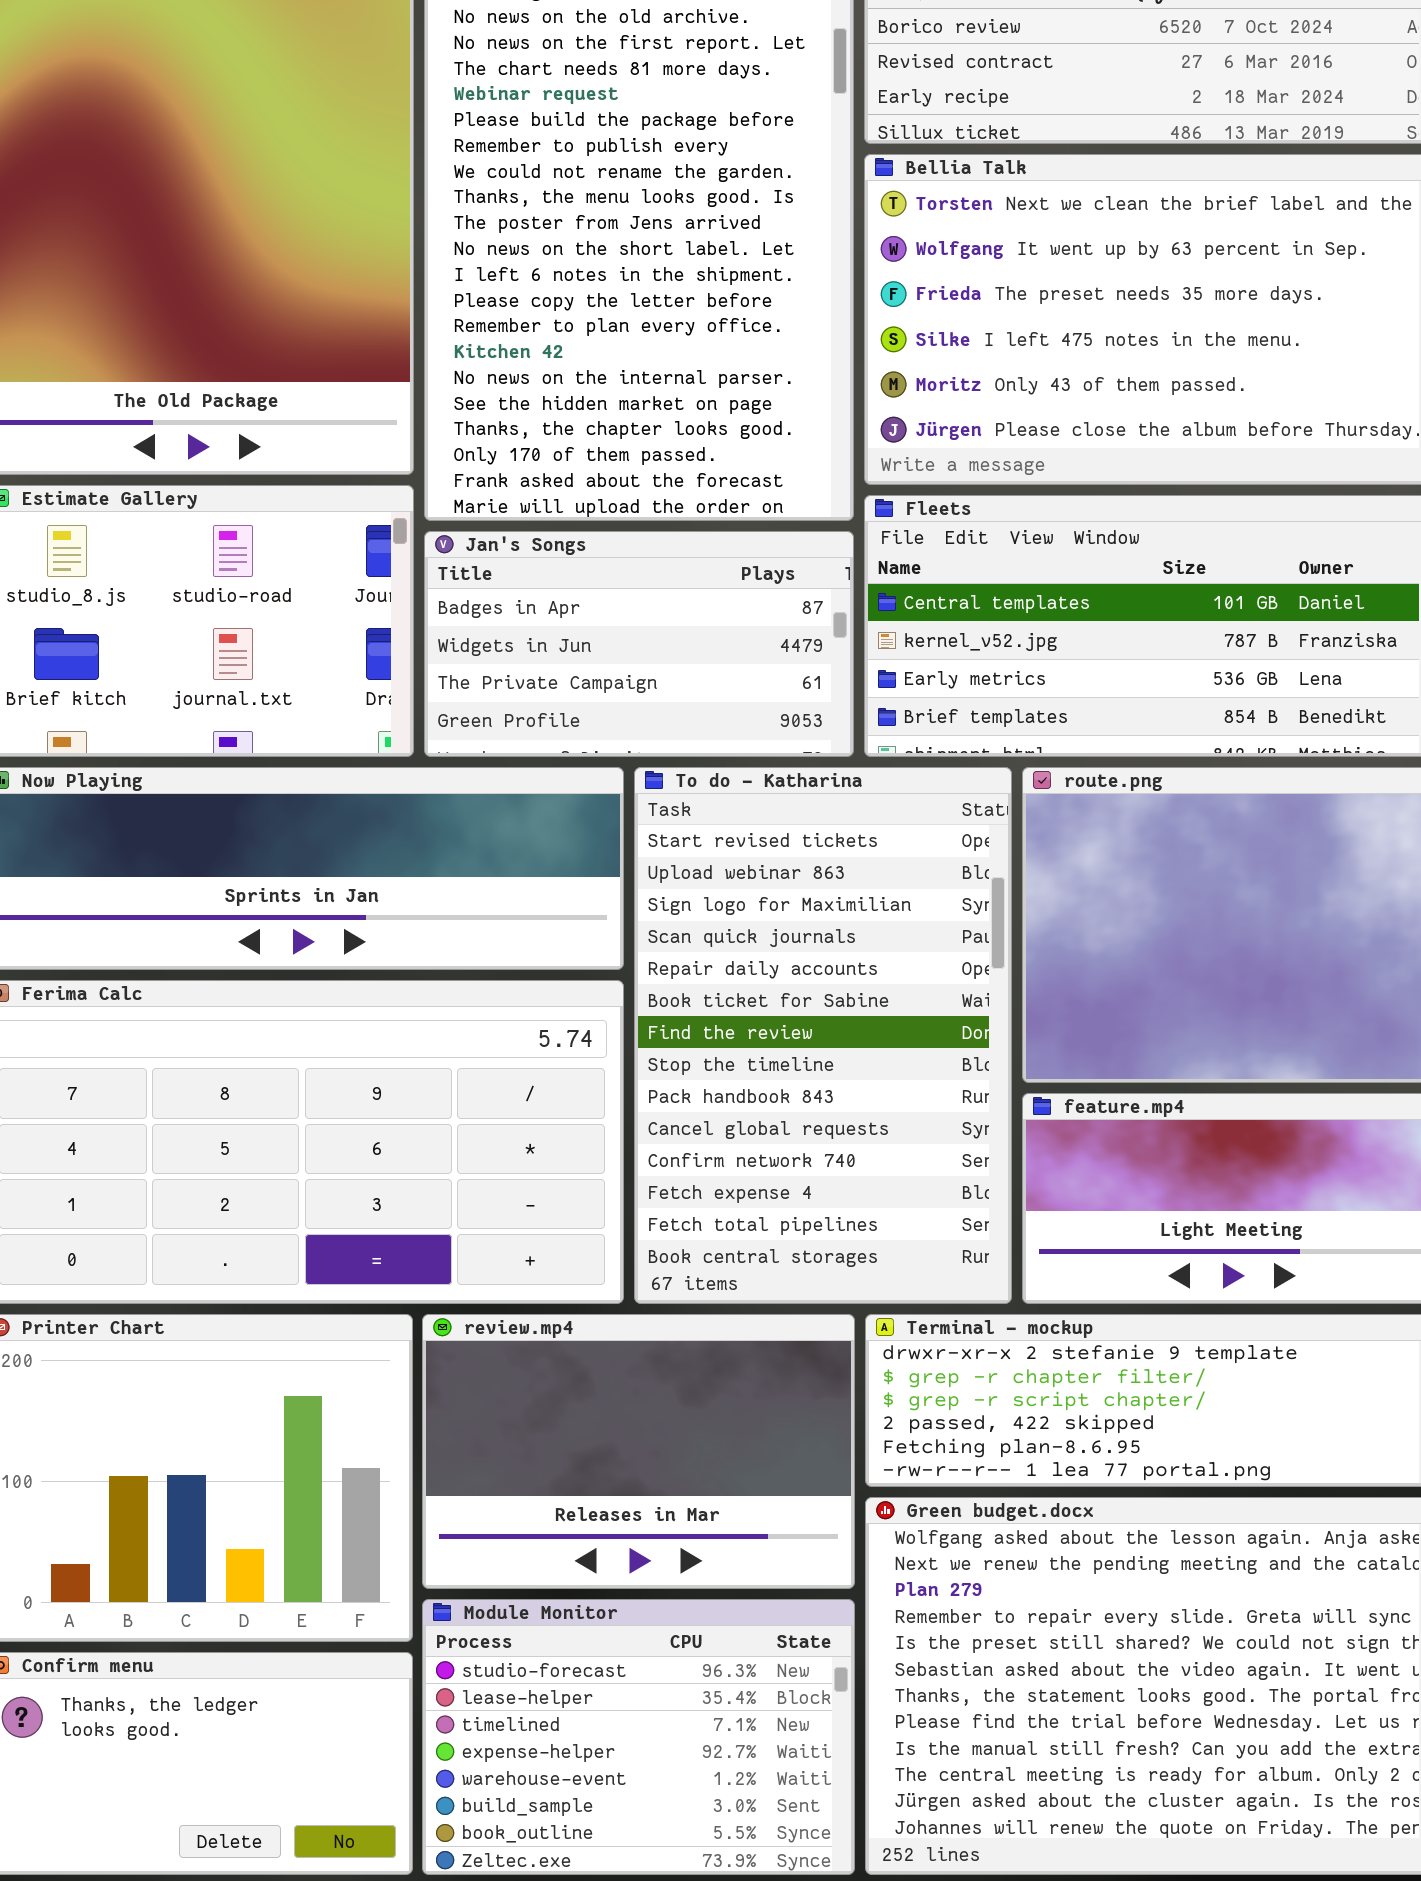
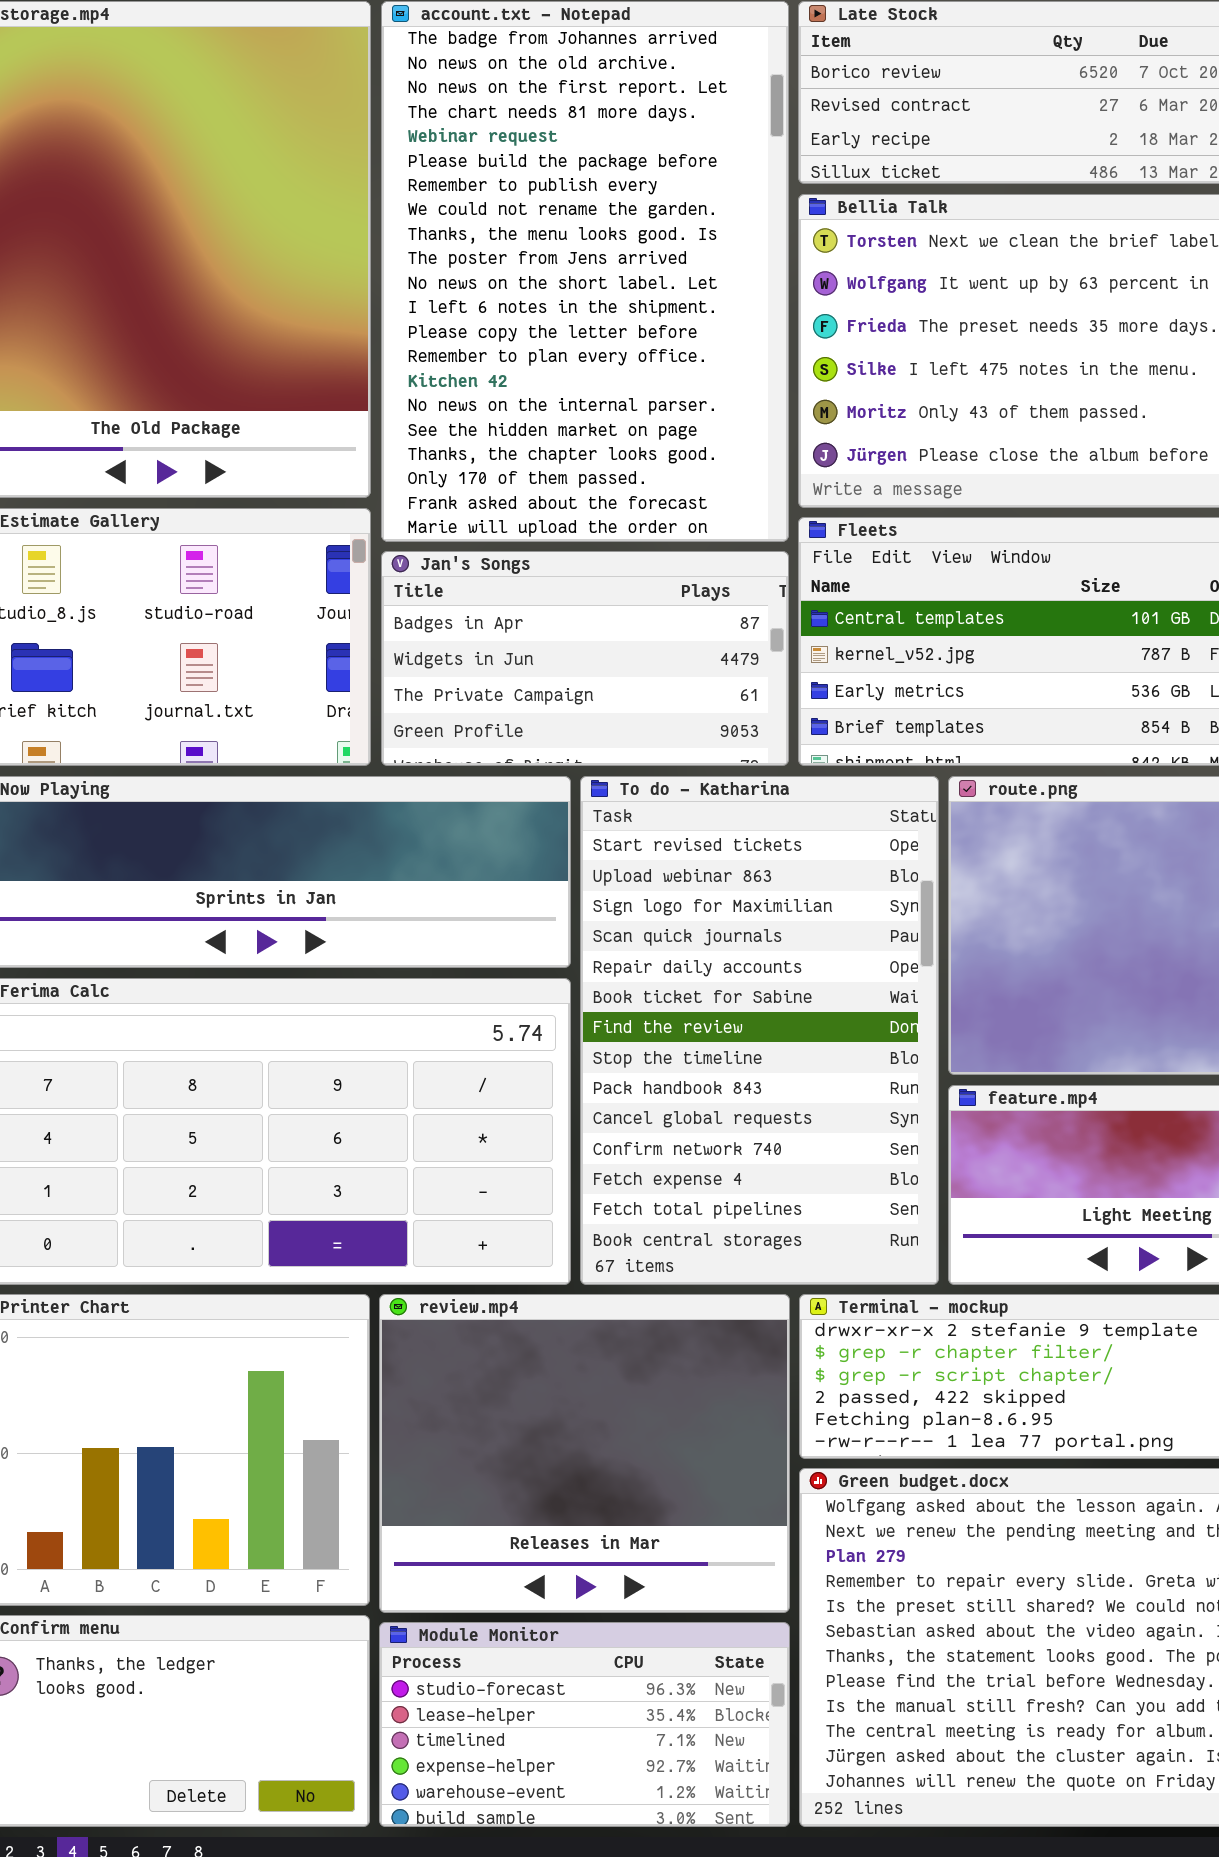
review.mp4: [422,1314,855,1589] -> [379,1294,790,1613], resized
Module Monitor: [422,1599,855,1875] -> [379,1622,790,1827], resized

